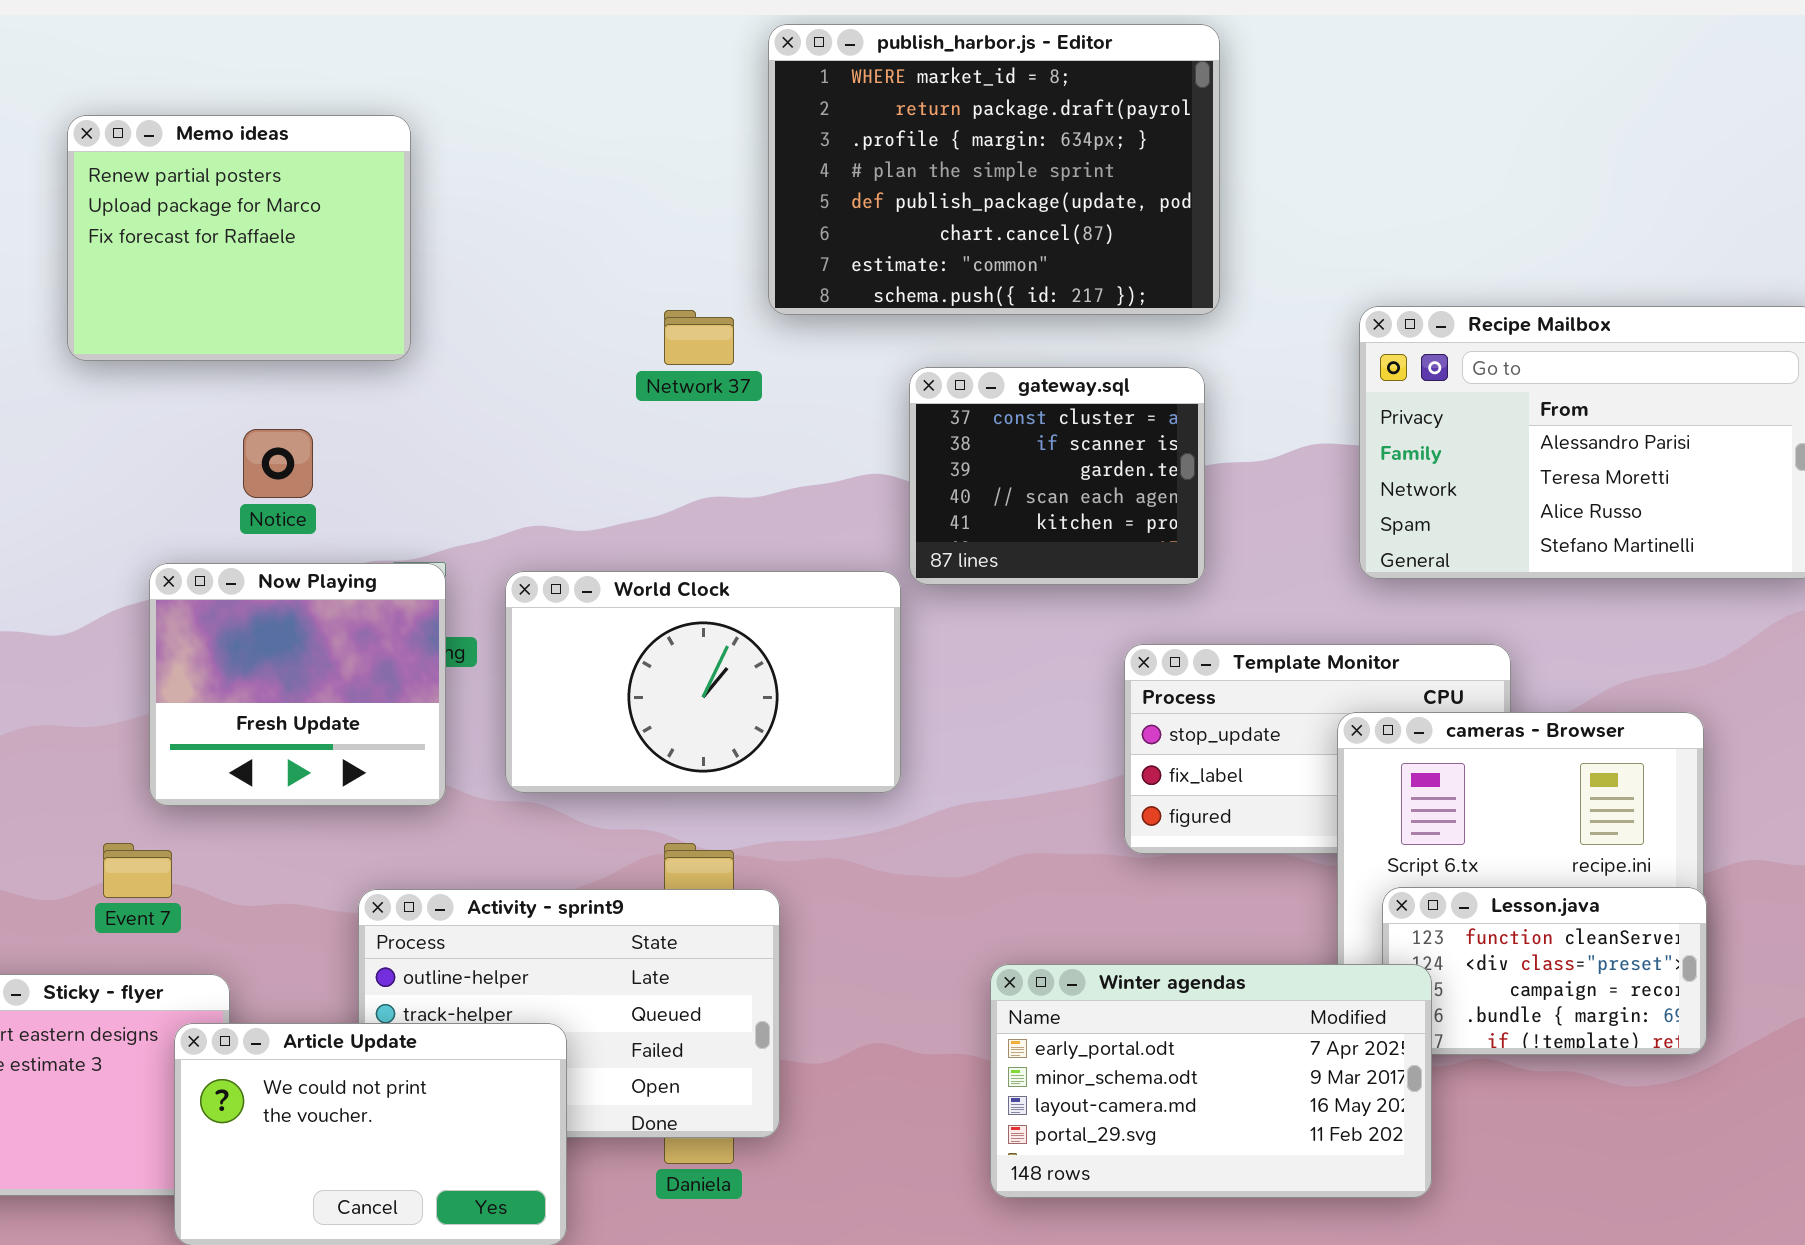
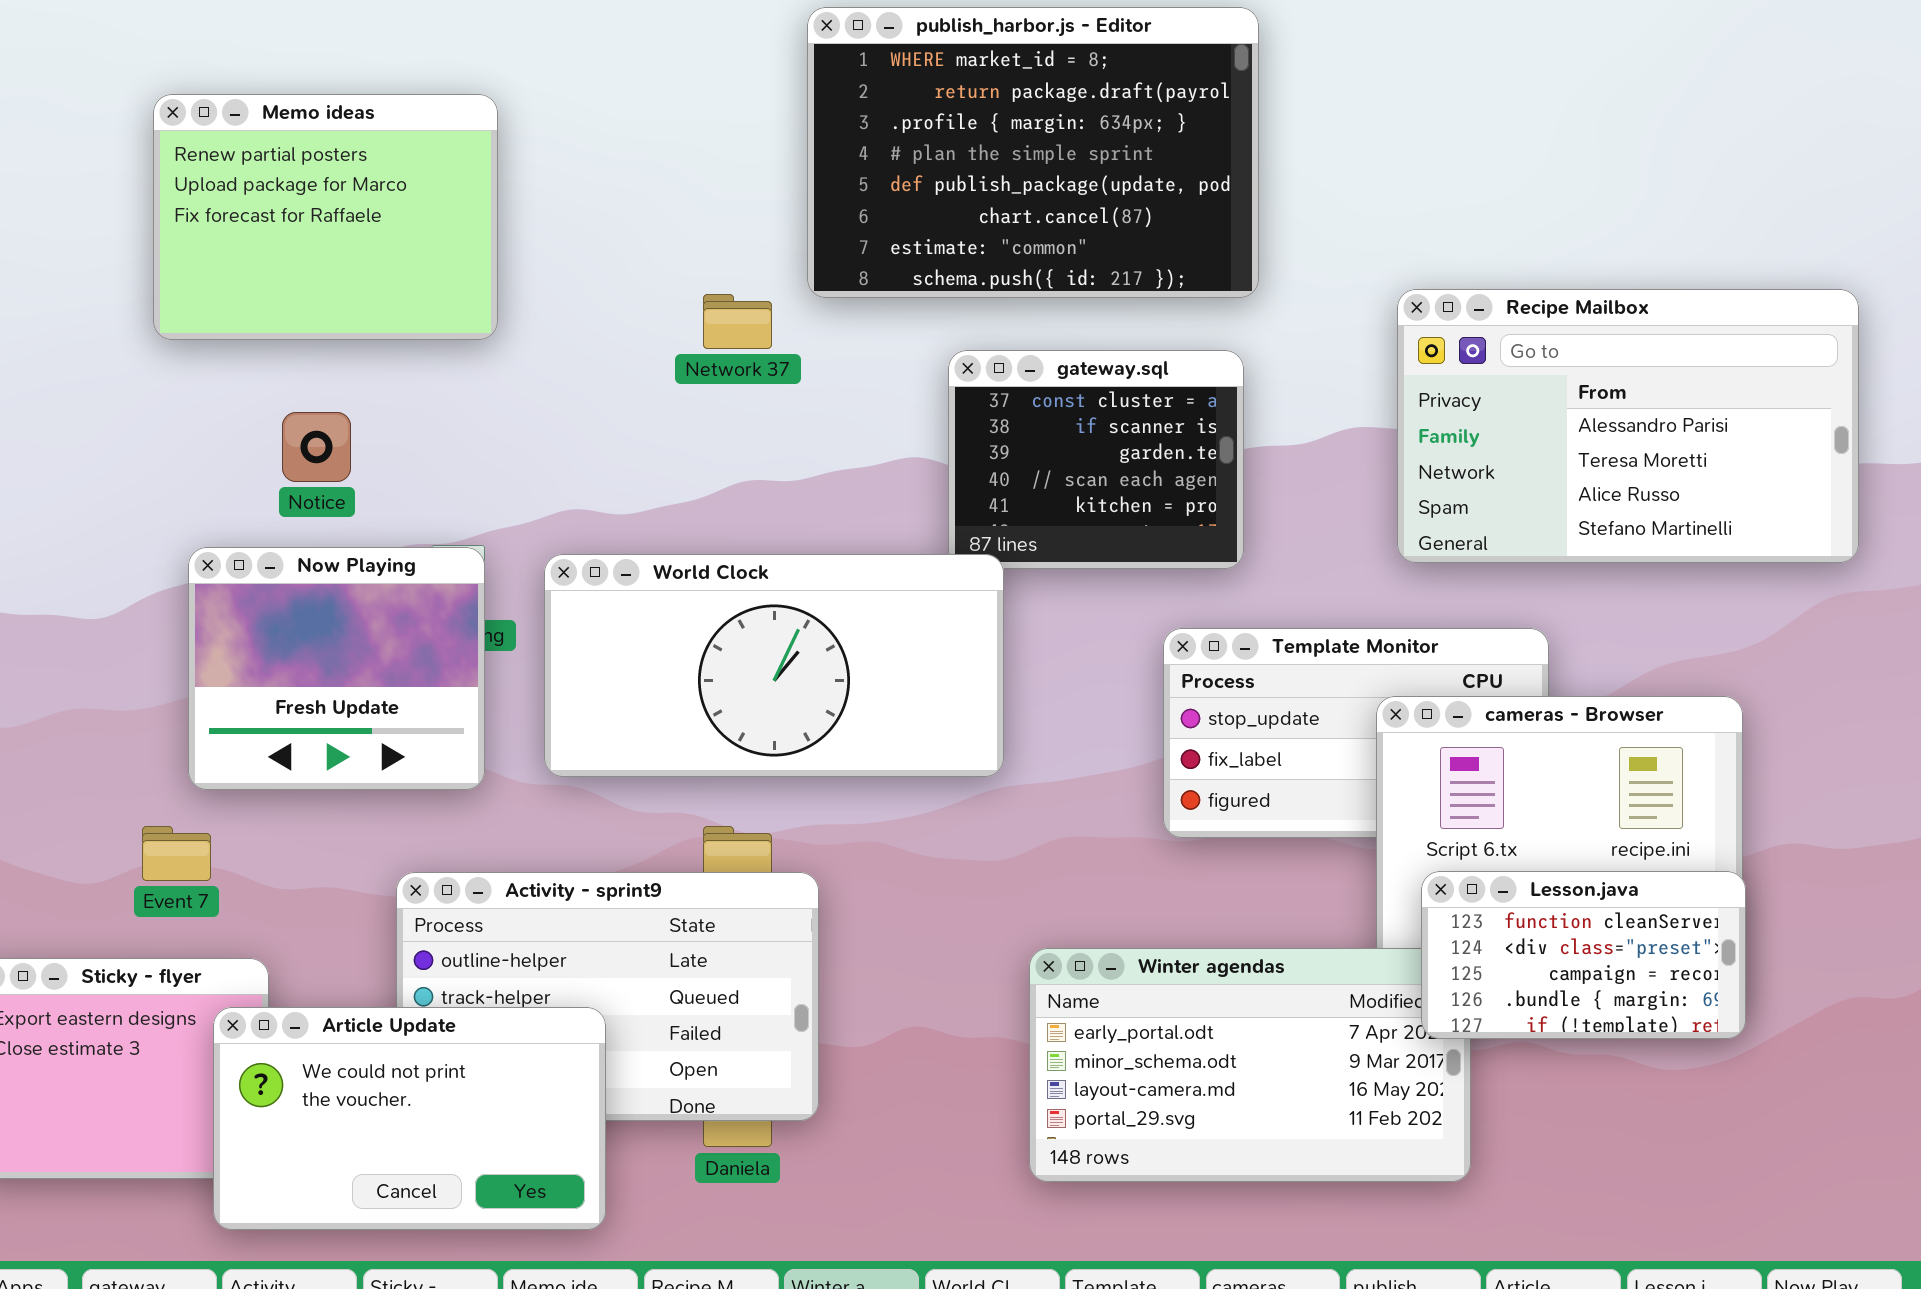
Memo ideas: [67,115,411,361] -> [153,94,498,340], moved
World Clock: [505,571,901,793] -> [544,554,1004,777], resized
Lesson.java: [1382,887,1707,1055] -> [1421,871,1746,1039], raised

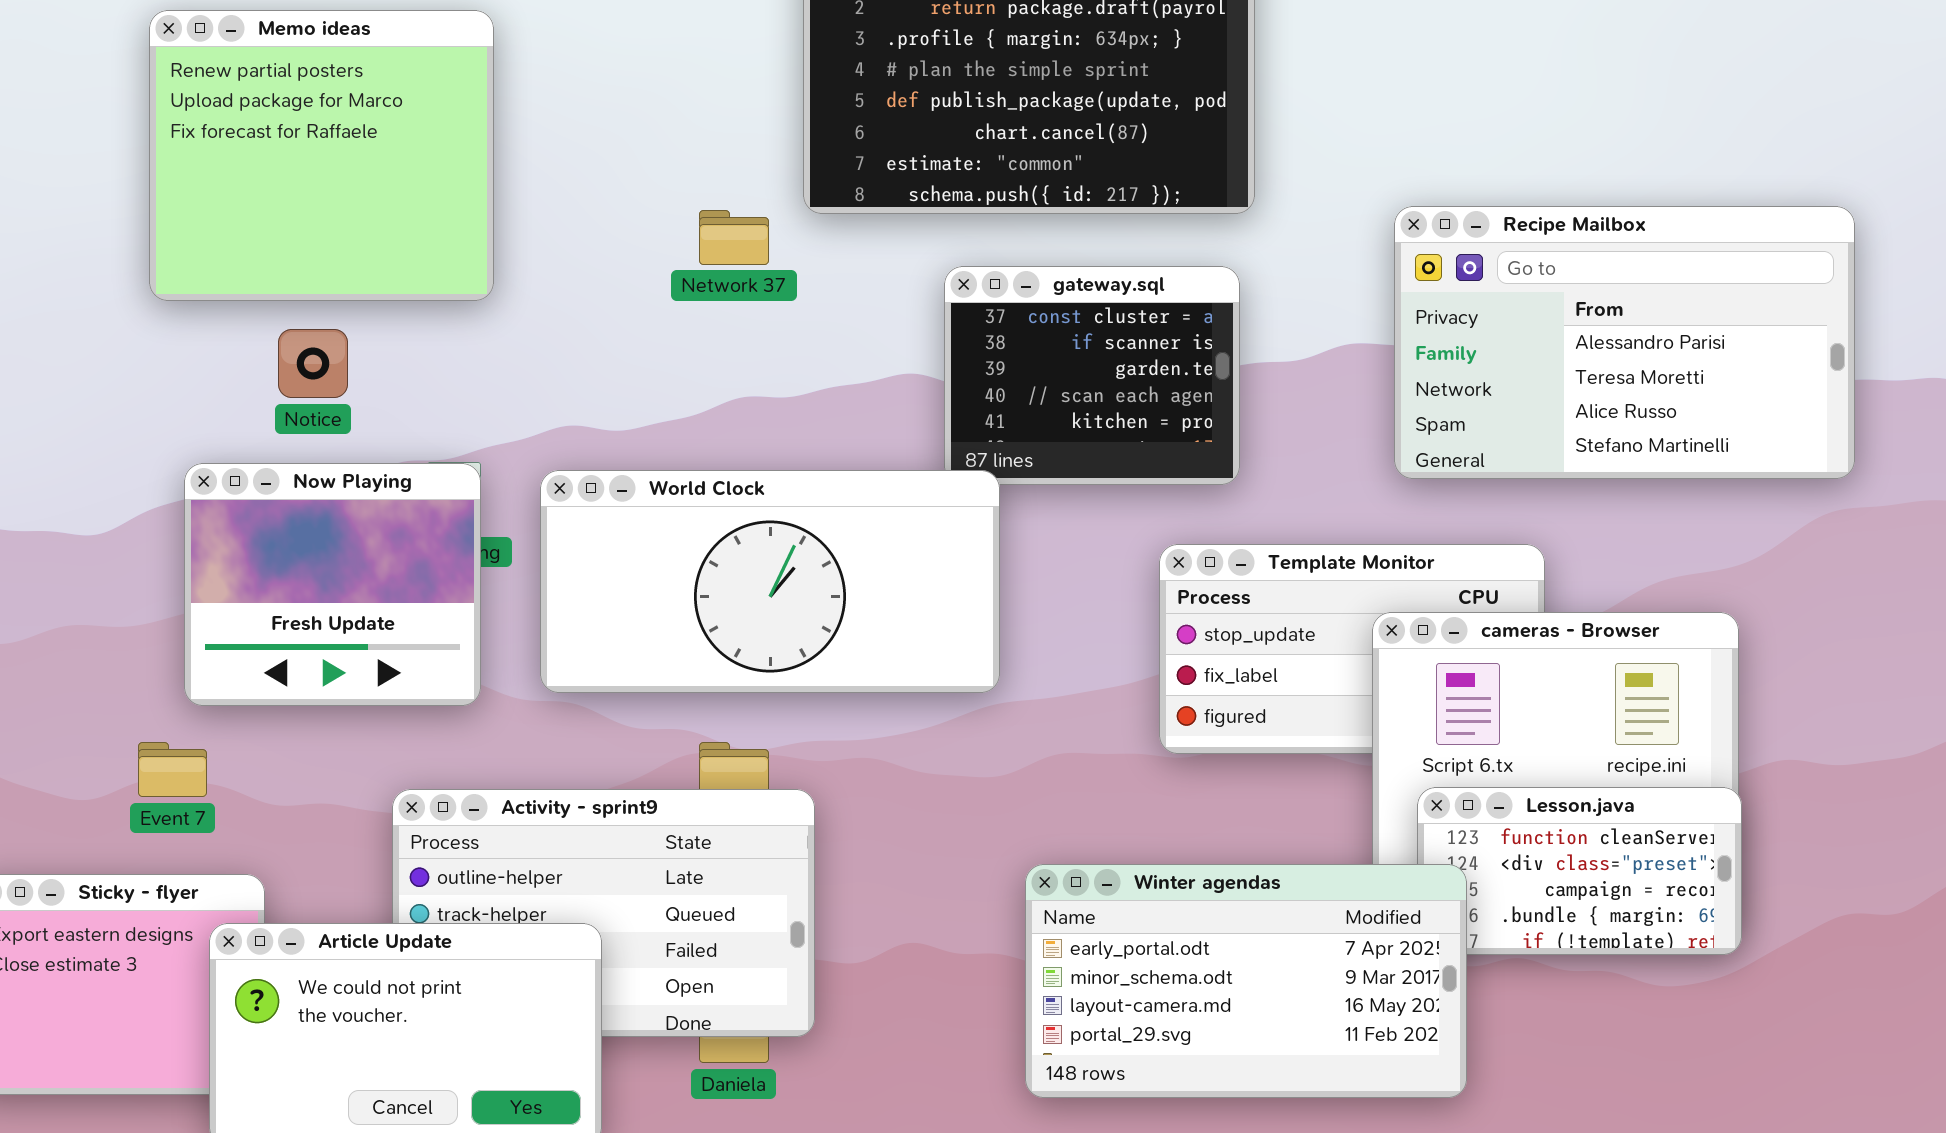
Memo ideas: [153,94,498,340] -> [149,10,494,301], resized
Winter agendas: [1029,948,1471,1182] -> [1025,864,1467,1098], raised

